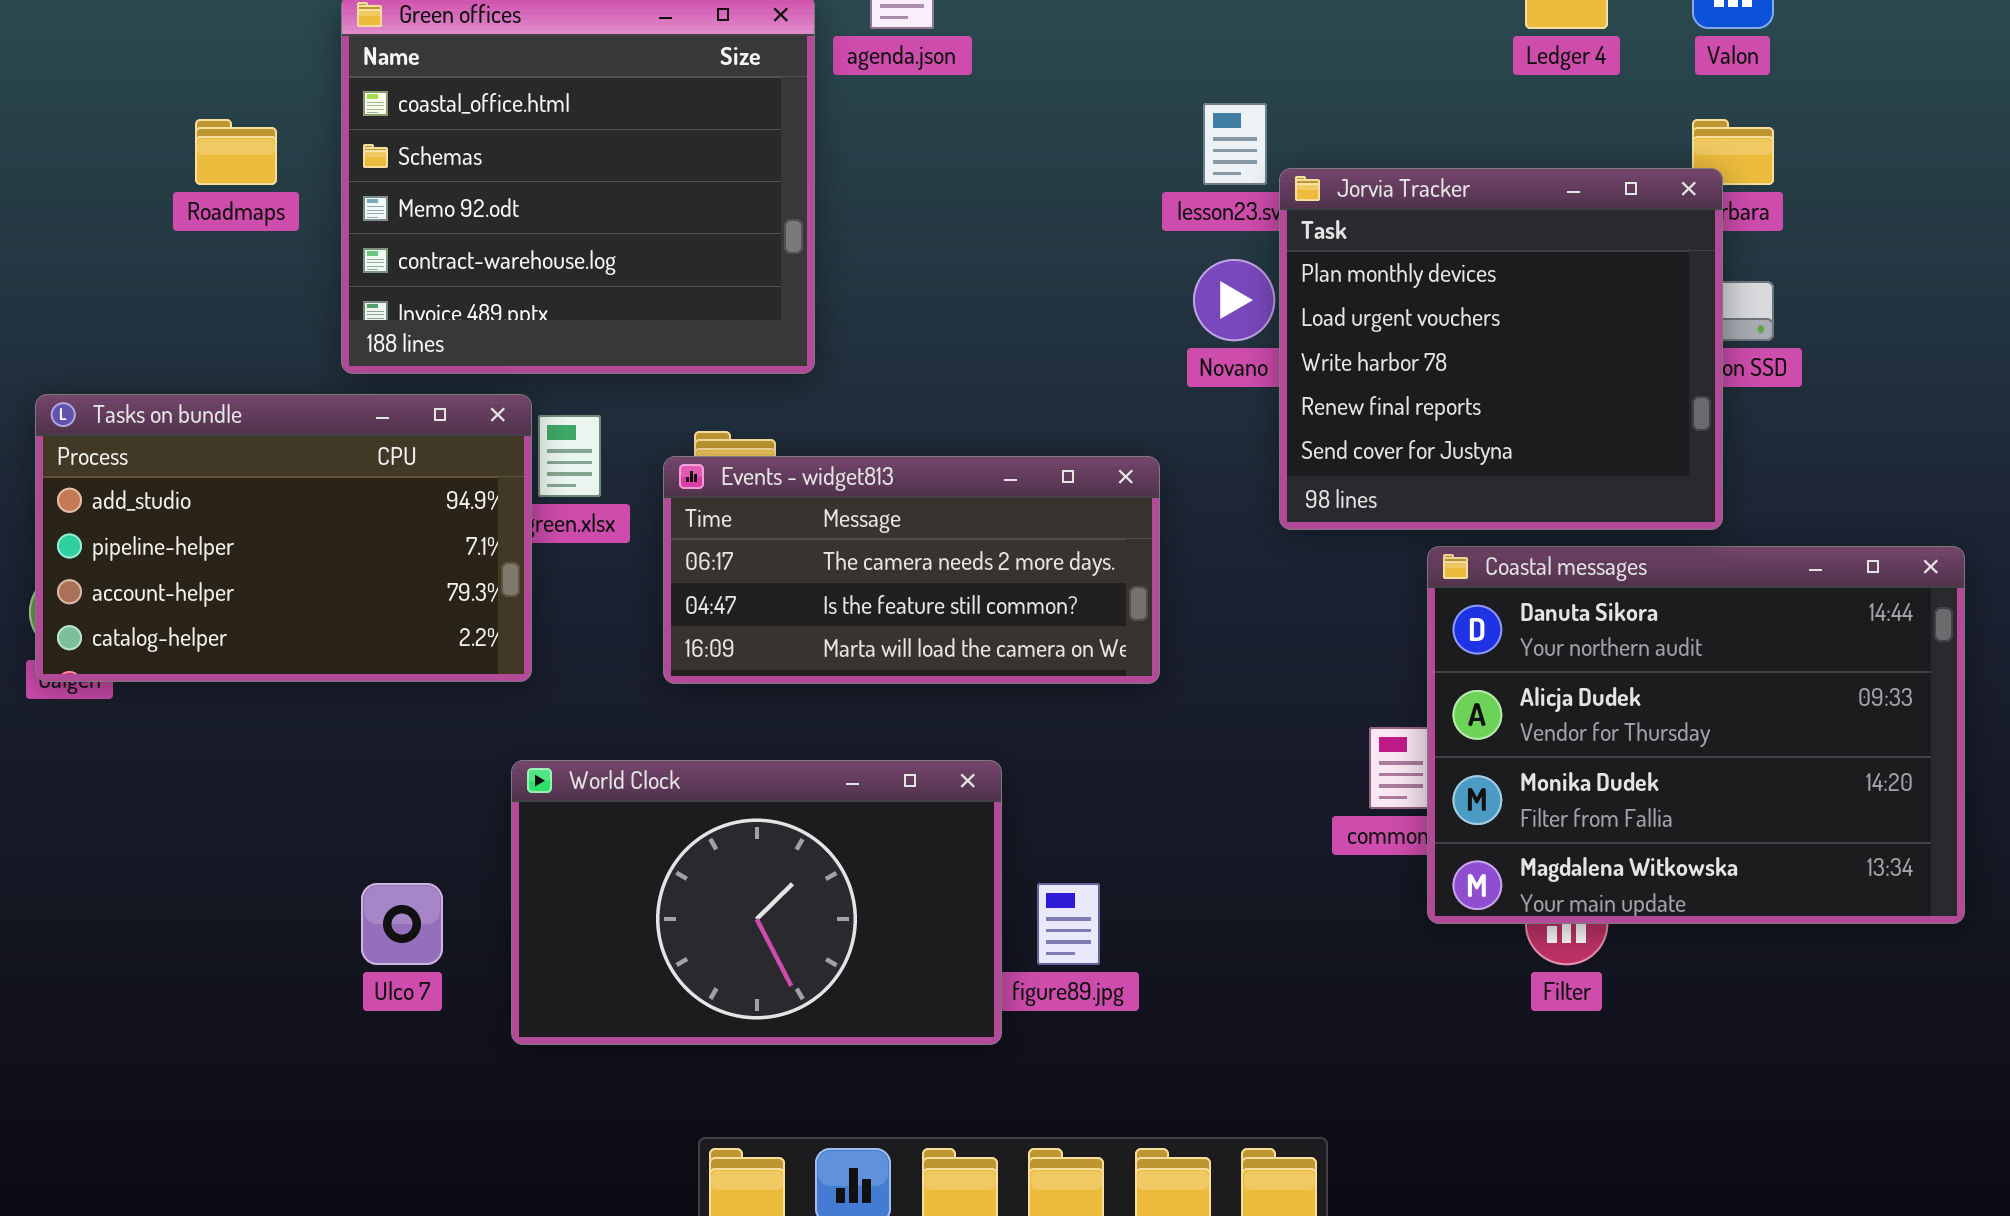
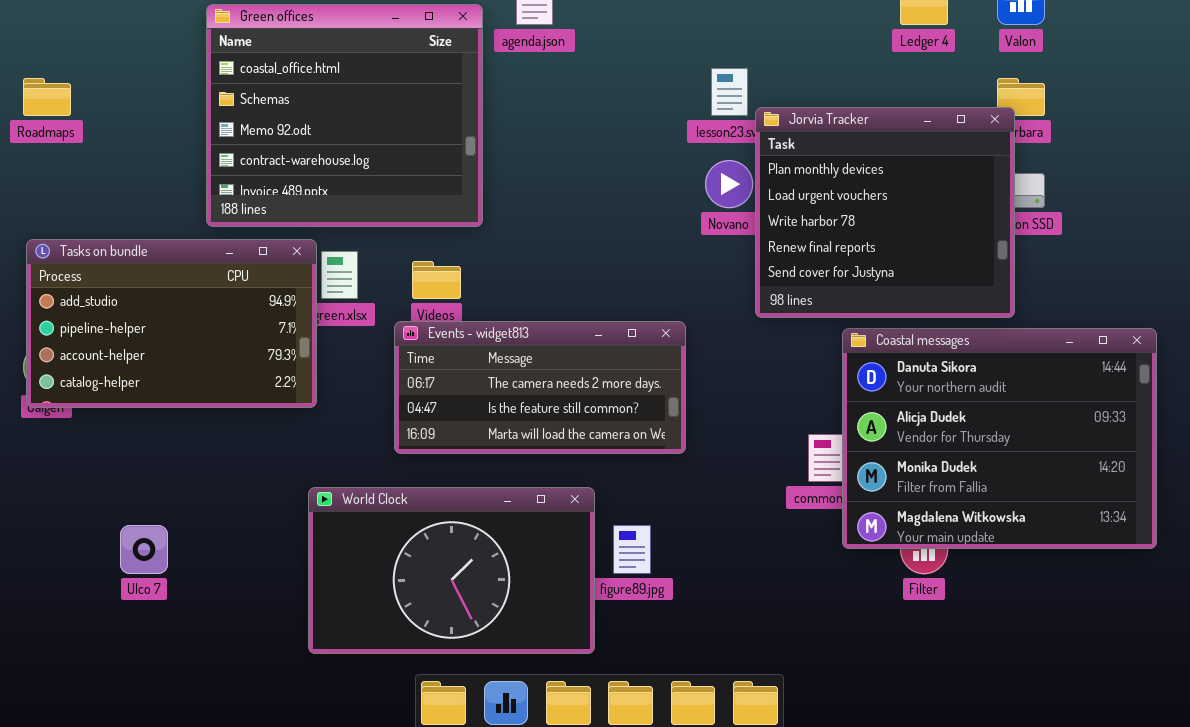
Roadmaps: [195,119,277,185] -> [23,78,71,116], moved
Events - widget813: [663,456,1160,684] -> [394,321,686,454], moved
World Clock: [511,760,1002,1045] -> [308,487,595,654], moved
Ulco 7: [361,883,443,965] -> [120,525,168,574], moved

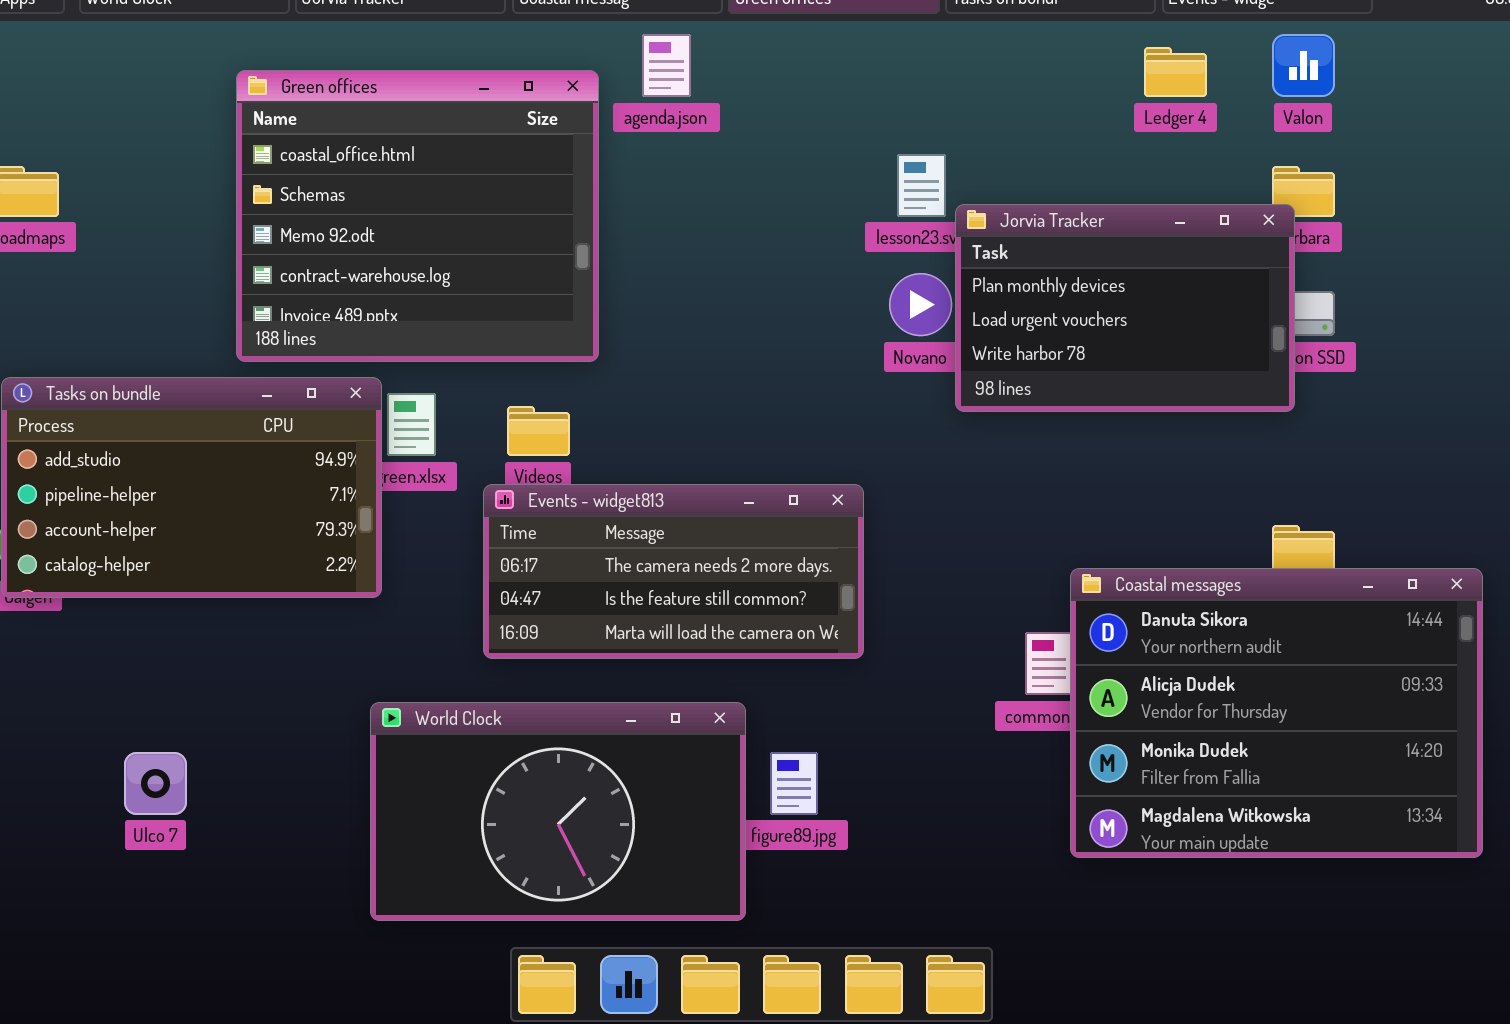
Jorvia Tracker: [755,107,1015,318] -> [955,204,1295,412], resized
Coastal messages: [842,328,1157,549] -> [1070,568,1483,858], moved

